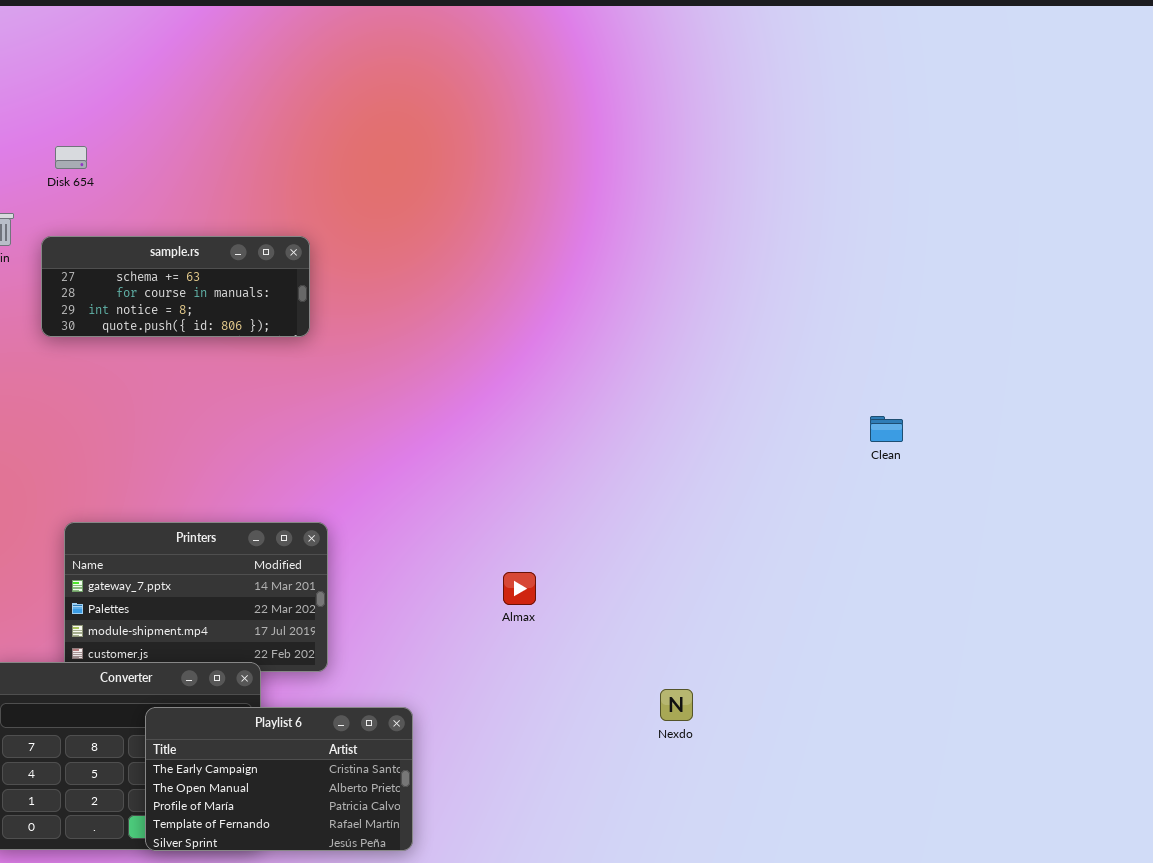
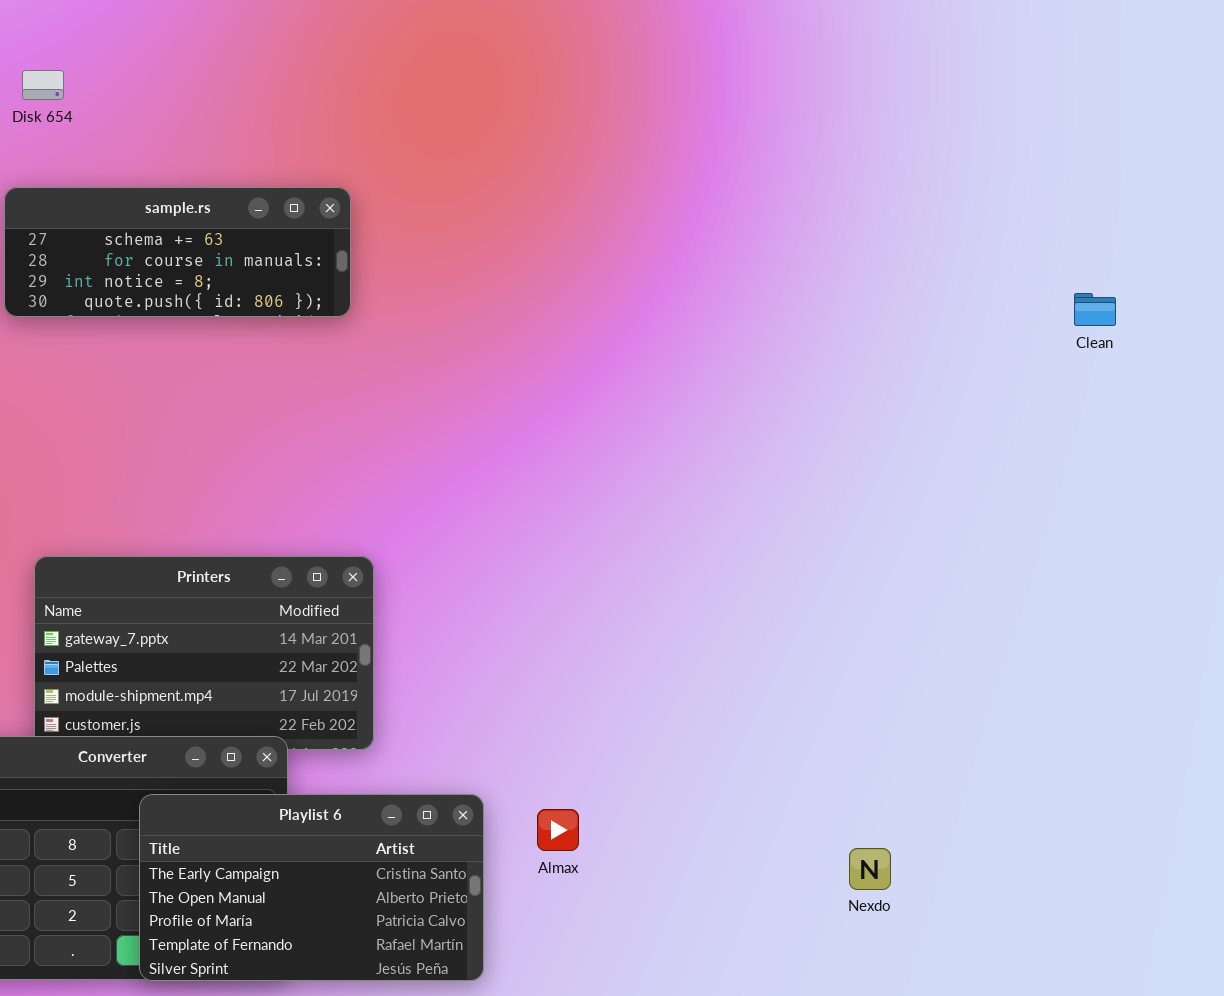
Clean: [870,416,903,442] -> [1074,293,1116,326], moved
Almax: [503,572,536,605] -> [537,809,579,851], moved
Nexdo: [660,689,693,721] -> [849,848,891,890], moved

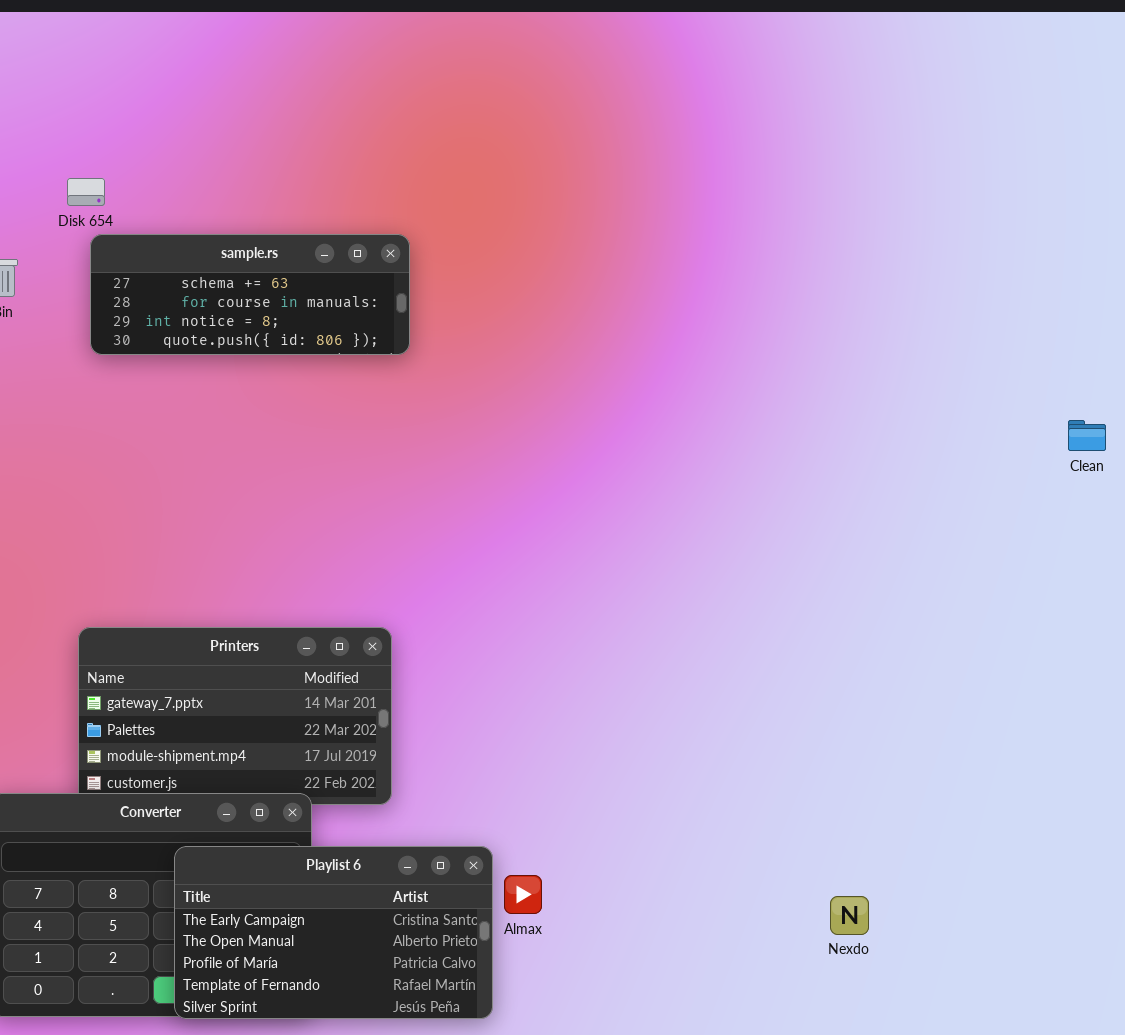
sample.rs: [4,187,351,317] -> [90,234,410,355], moved
Clean: [1074,293,1116,326] -> [1068,420,1106,451], moved
Almax: [537,809,579,851] -> [504,875,542,914], moved

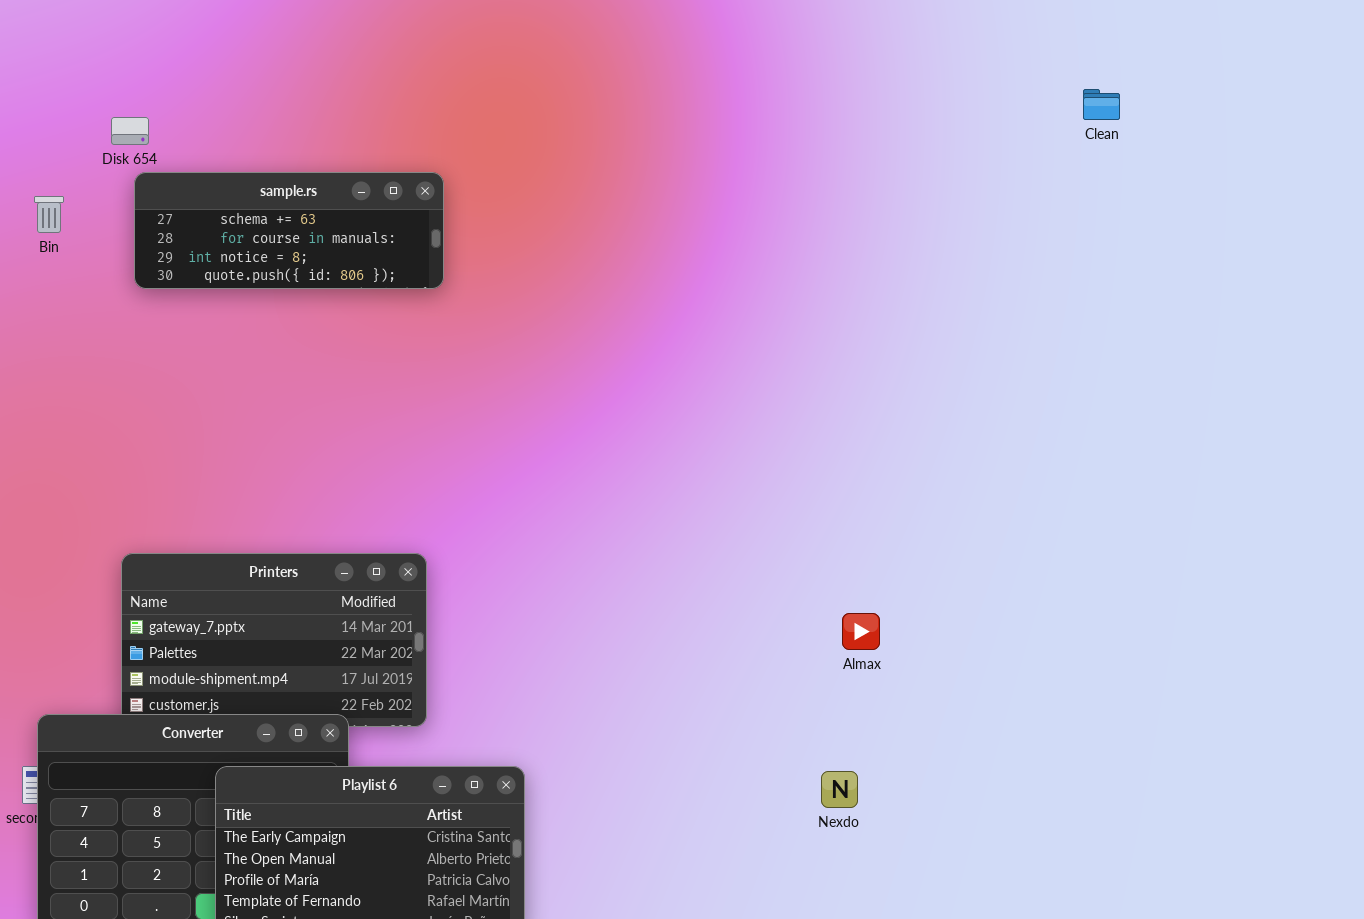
Clean: [1068,420,1106,451] -> [1083,89,1120,120], moved
Almax: [504,875,542,914] -> [842,613,880,650], moved
Nexdo: [830,896,869,935] -> [821,771,858,808], moved

